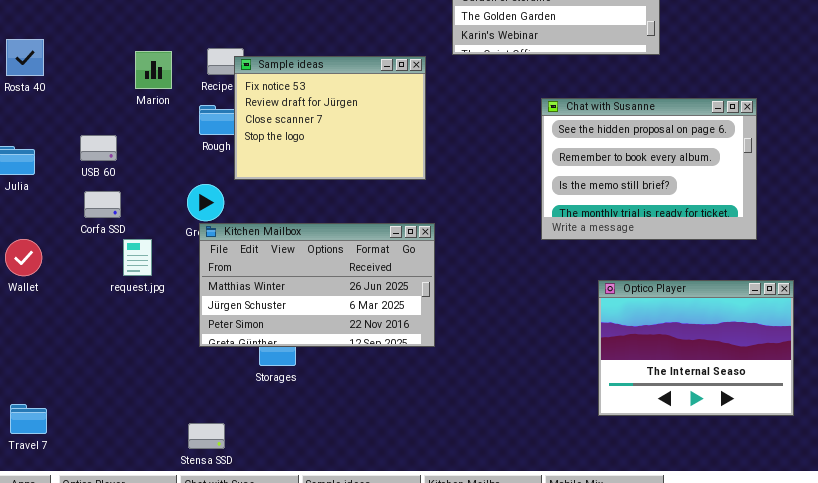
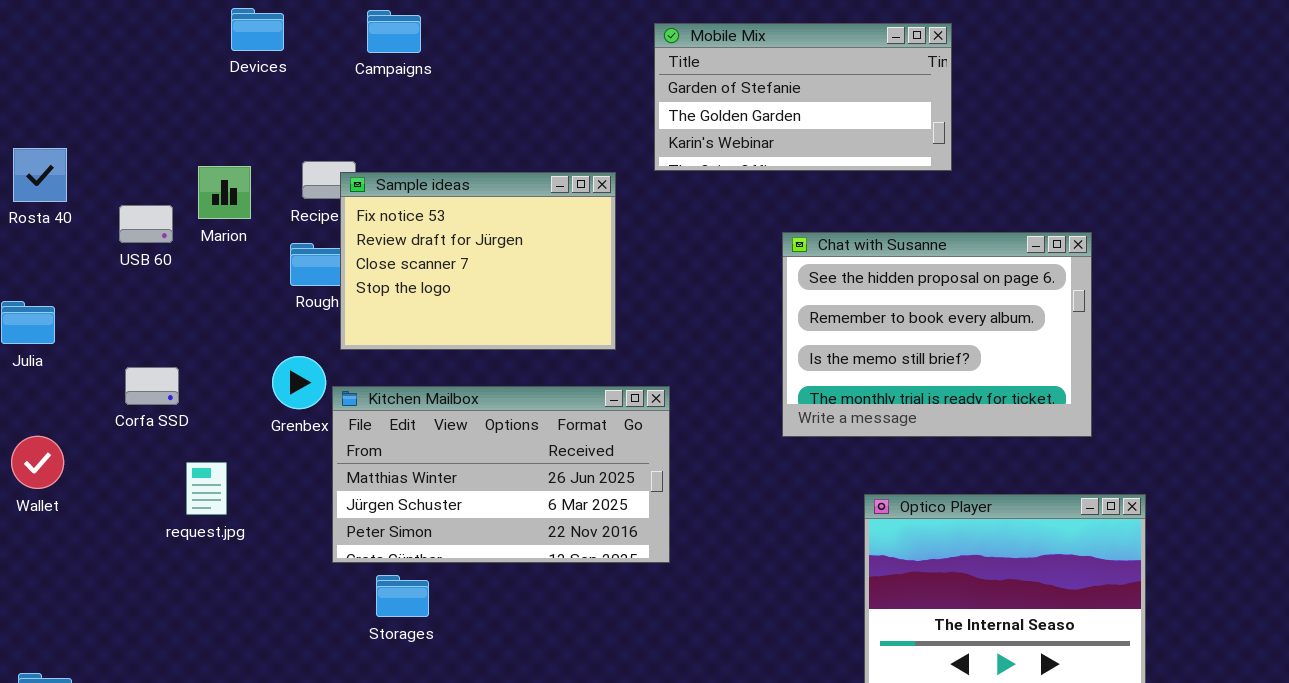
USB 60: [80,135,117,161] -> [119,205,173,243], moved
Kitchen Mailbox: [199,223,435,347] -> [332,386,670,563], moved
request.jpg: [123,239,152,276] -> [186,462,227,515], moved

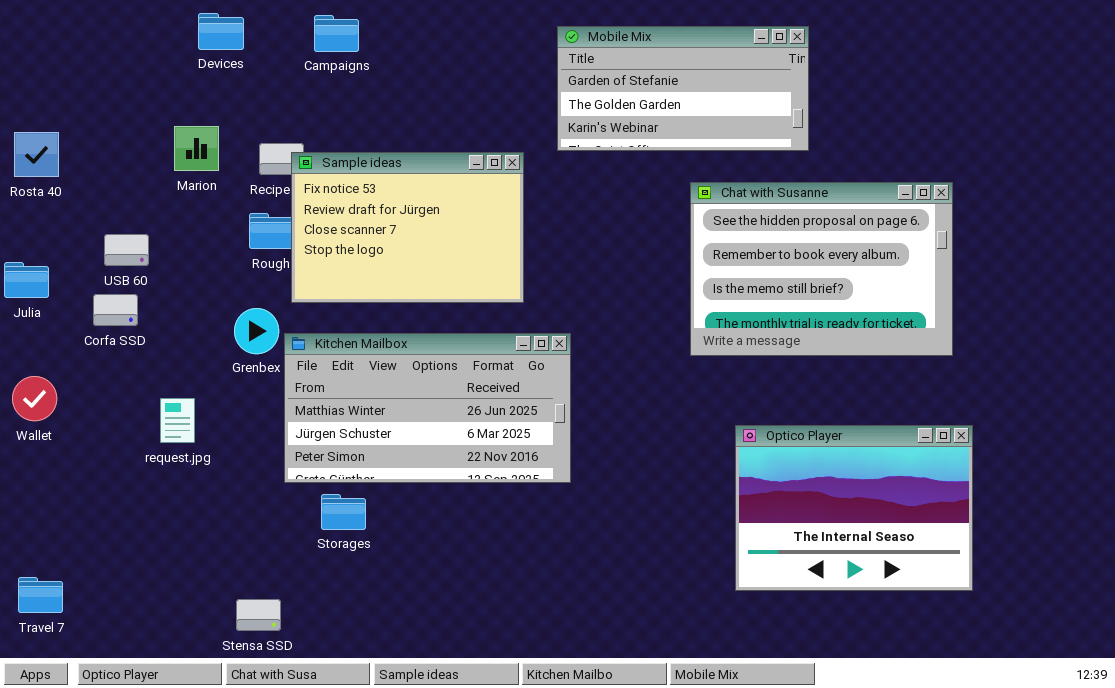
Marion: [198,166,251,219] -> [174,126,219,171], moved
USB 60: [119,205,173,243] -> [104,234,149,266], moved
Chat with Susanne: [782,232,1092,437] -> [690,182,953,356], moved
Corfa SSD: [125,367,179,405] -> [93,294,138,326], moved

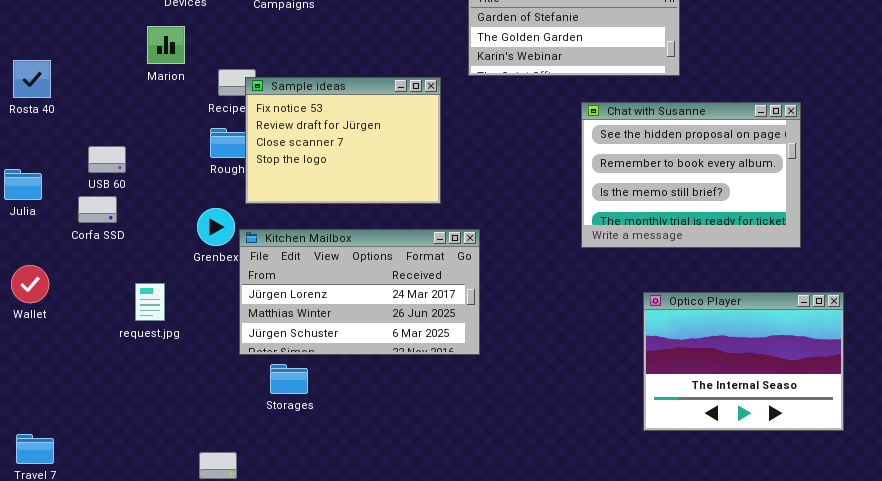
Marion: [174,126,219,171] -> [147,26,185,64], moved
Kitchen Mailbox: [284,333,571,483] -> [239,229,480,355], scrolled up 1 row
Optico Player: [735,425,973,591] -> [643,292,844,431], moved

